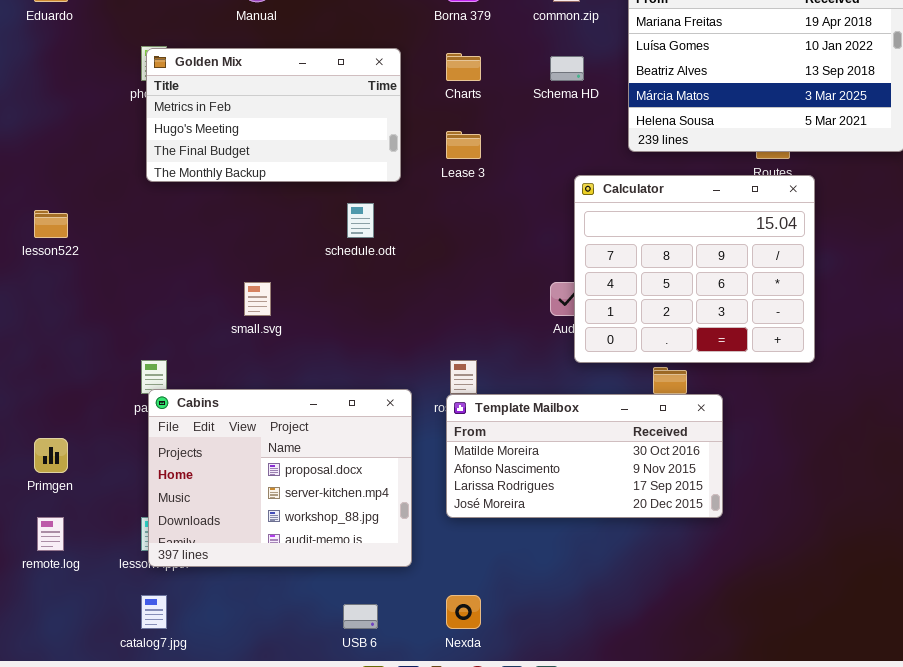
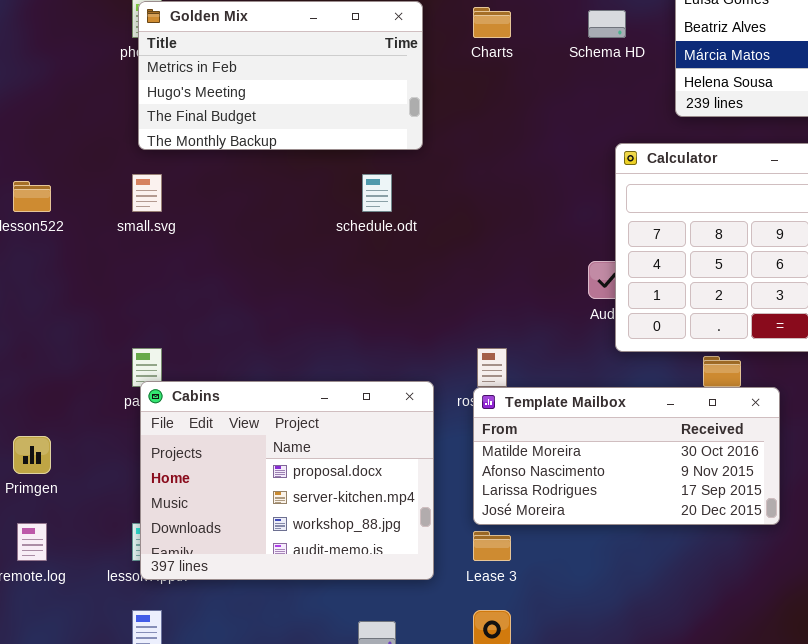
Lease 3: [446,131,481,159] -> [473,531,511,561], moved
small.svg: [244,282,271,316] -> [132,174,162,212], moved

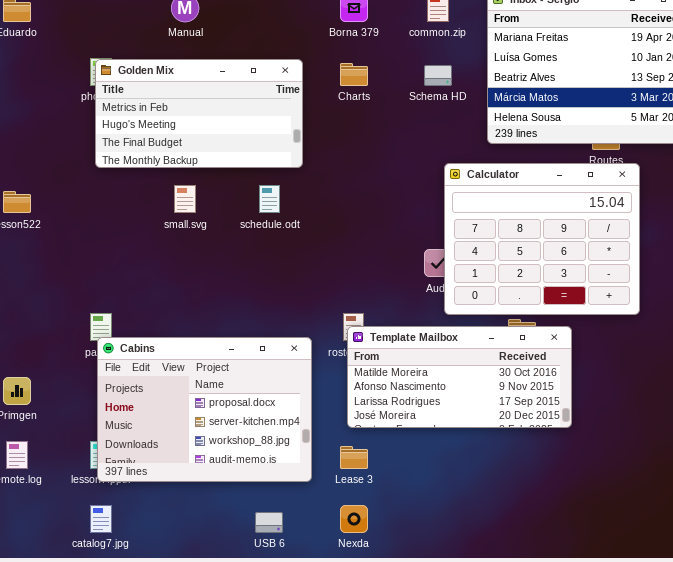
small.svg: [132,174,162,212] -> [174,185,196,213], moved
Template Mailbox: [473,387,780,525] -> [347,326,572,428], moved

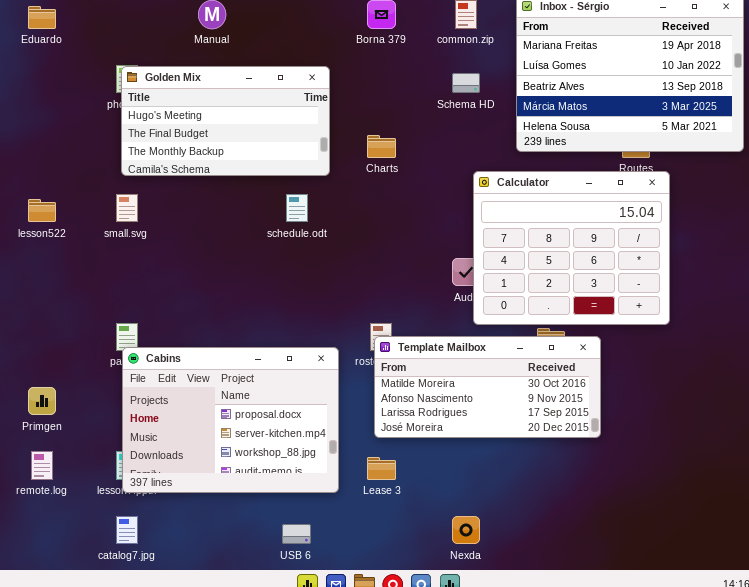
Golden Mix: [95,59,303,168] -> [121,66,330,176], scrolled down 1 row
Charts: [340,63,368,86] -> [367,135,396,158], moved
small.svg: [174,185,196,213] -> [116,194,138,222], moved
Nexda: [340,505,368,533] -> [452,516,480,544], moved

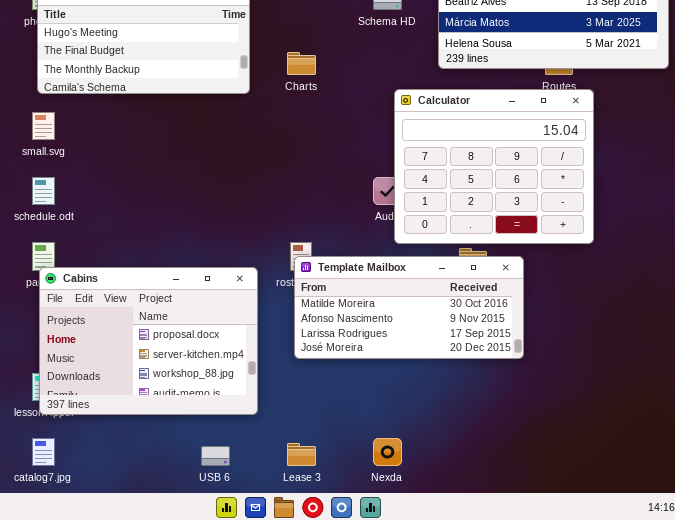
schedule.odt: [286,194,308,222] -> [32,177,55,205], moved
Lease 3: [367,457,396,480] -> [287,443,316,466], moved

